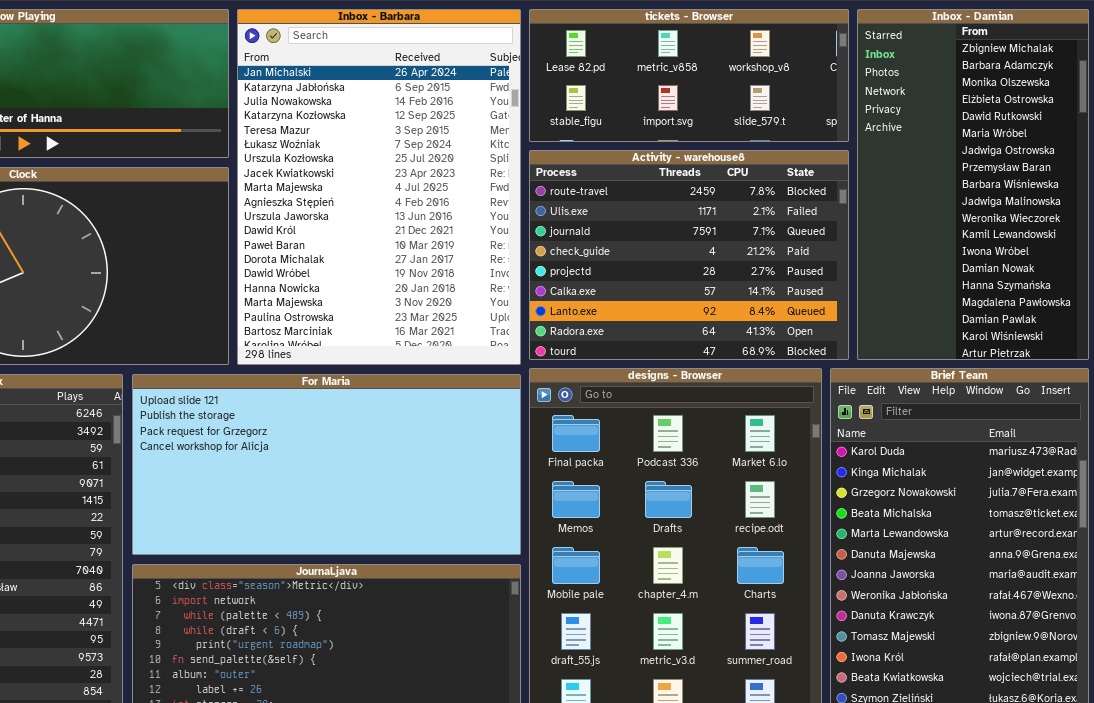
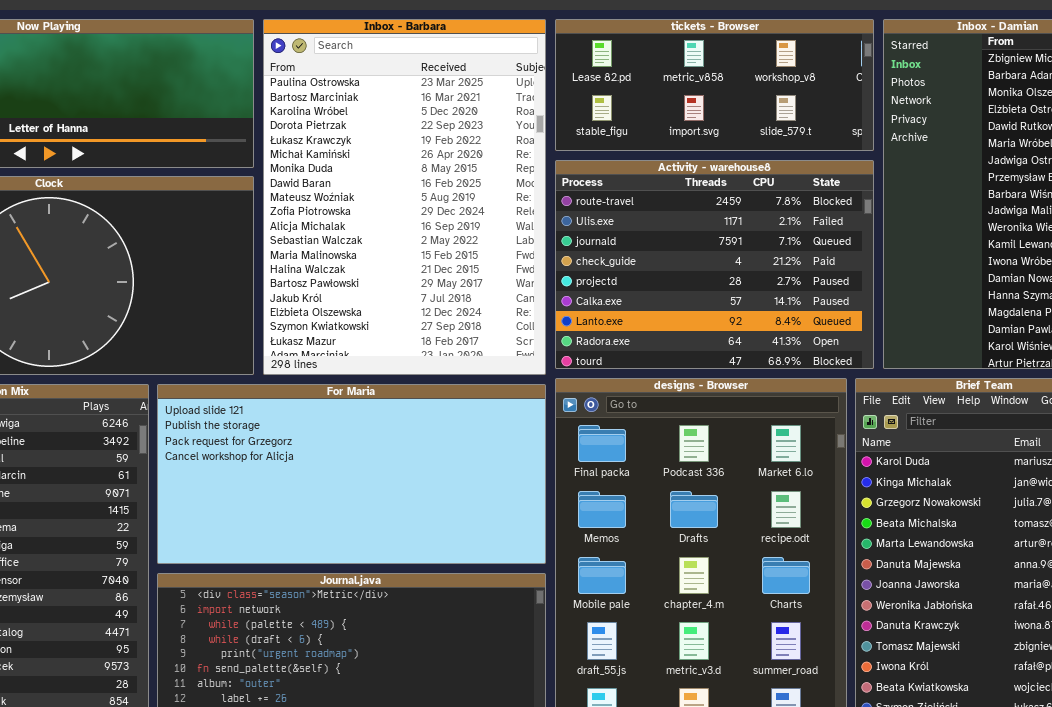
Inbox - Barbara: [237,9,521,365] -> [263,19,546,375], scrolled down 17 rows

